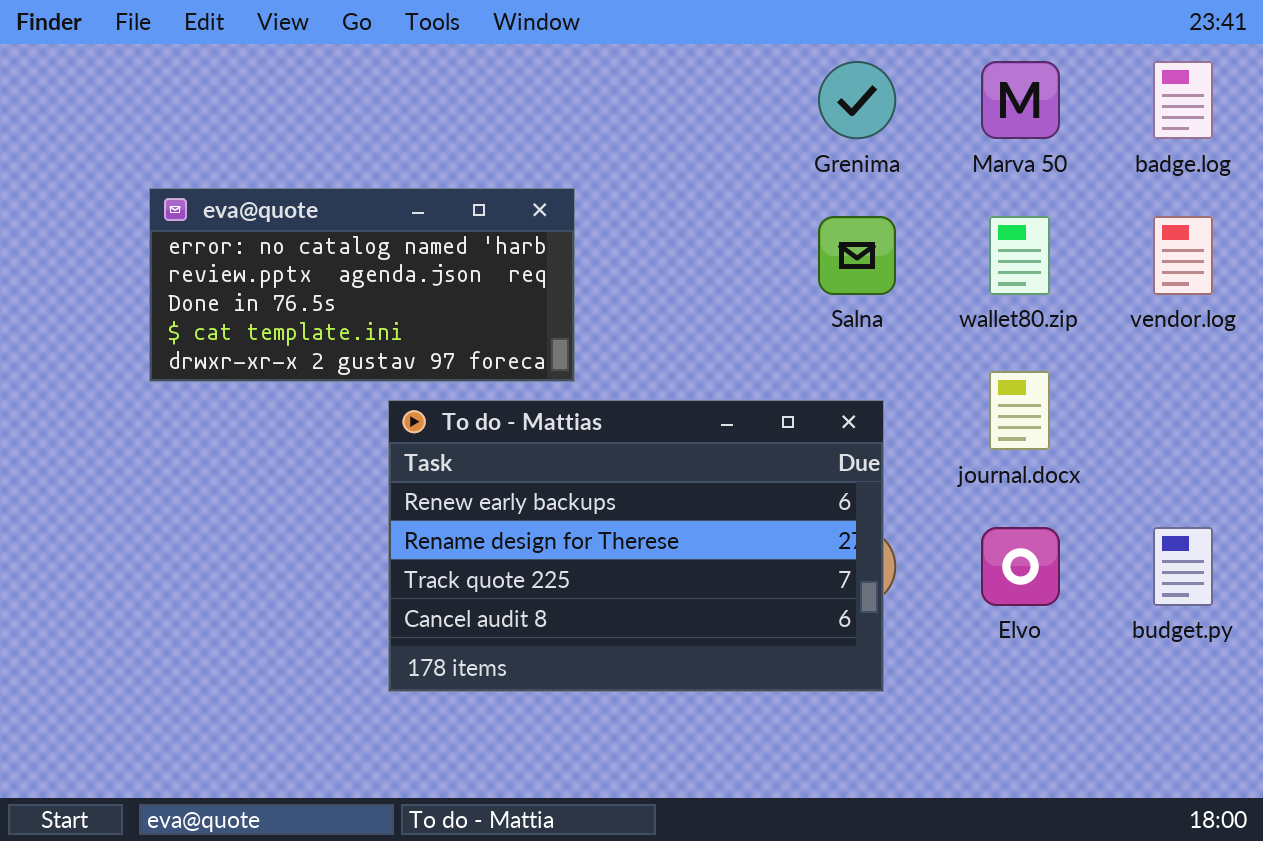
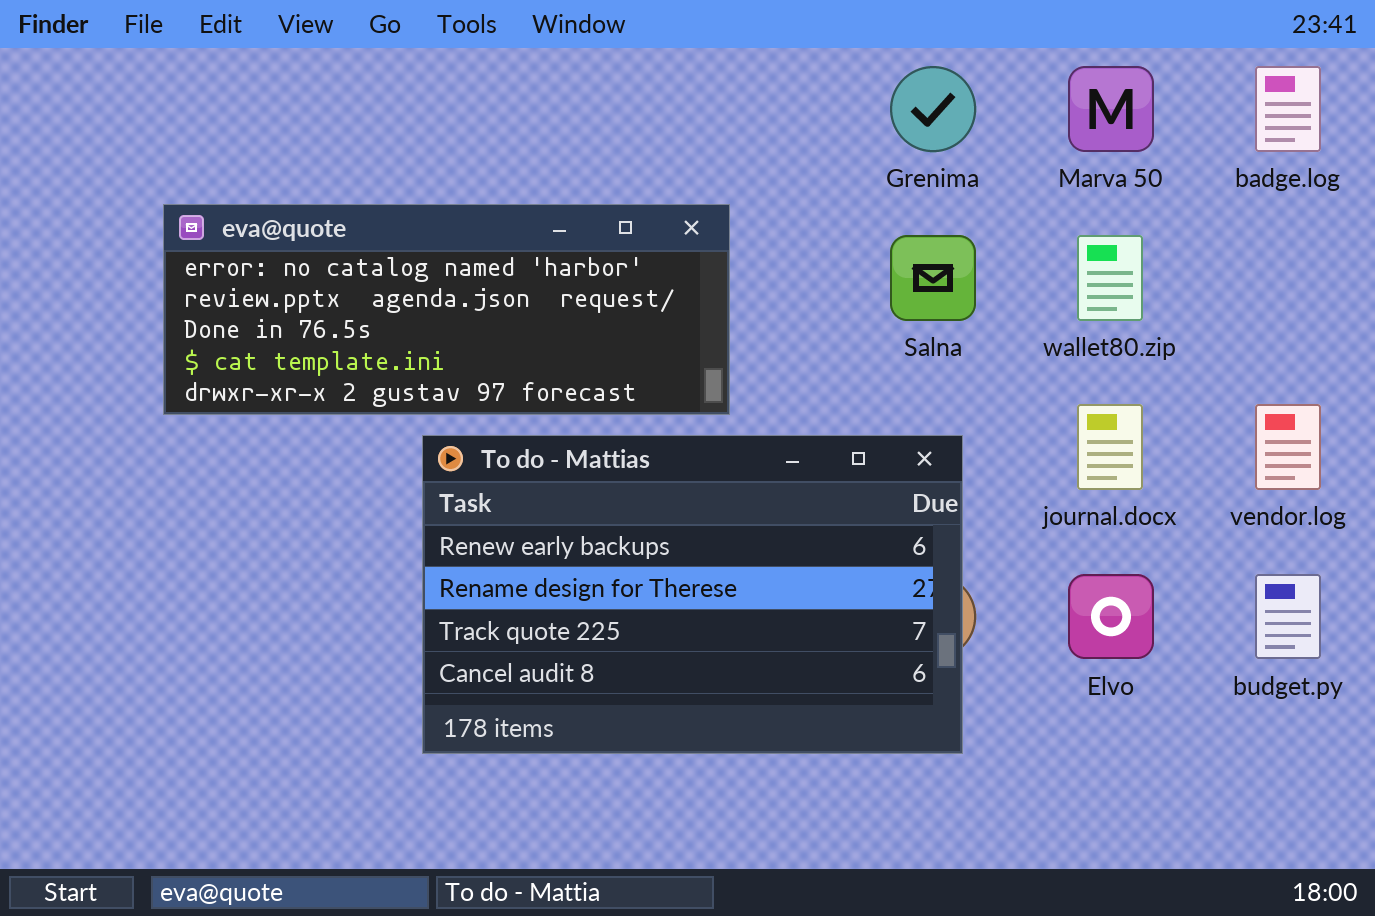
eva@quote: [149,188,575,382] -> [163,204,730,415], resized
vendor.log: [1153,216,1213,295] -> [1255,404,1321,490], moved

